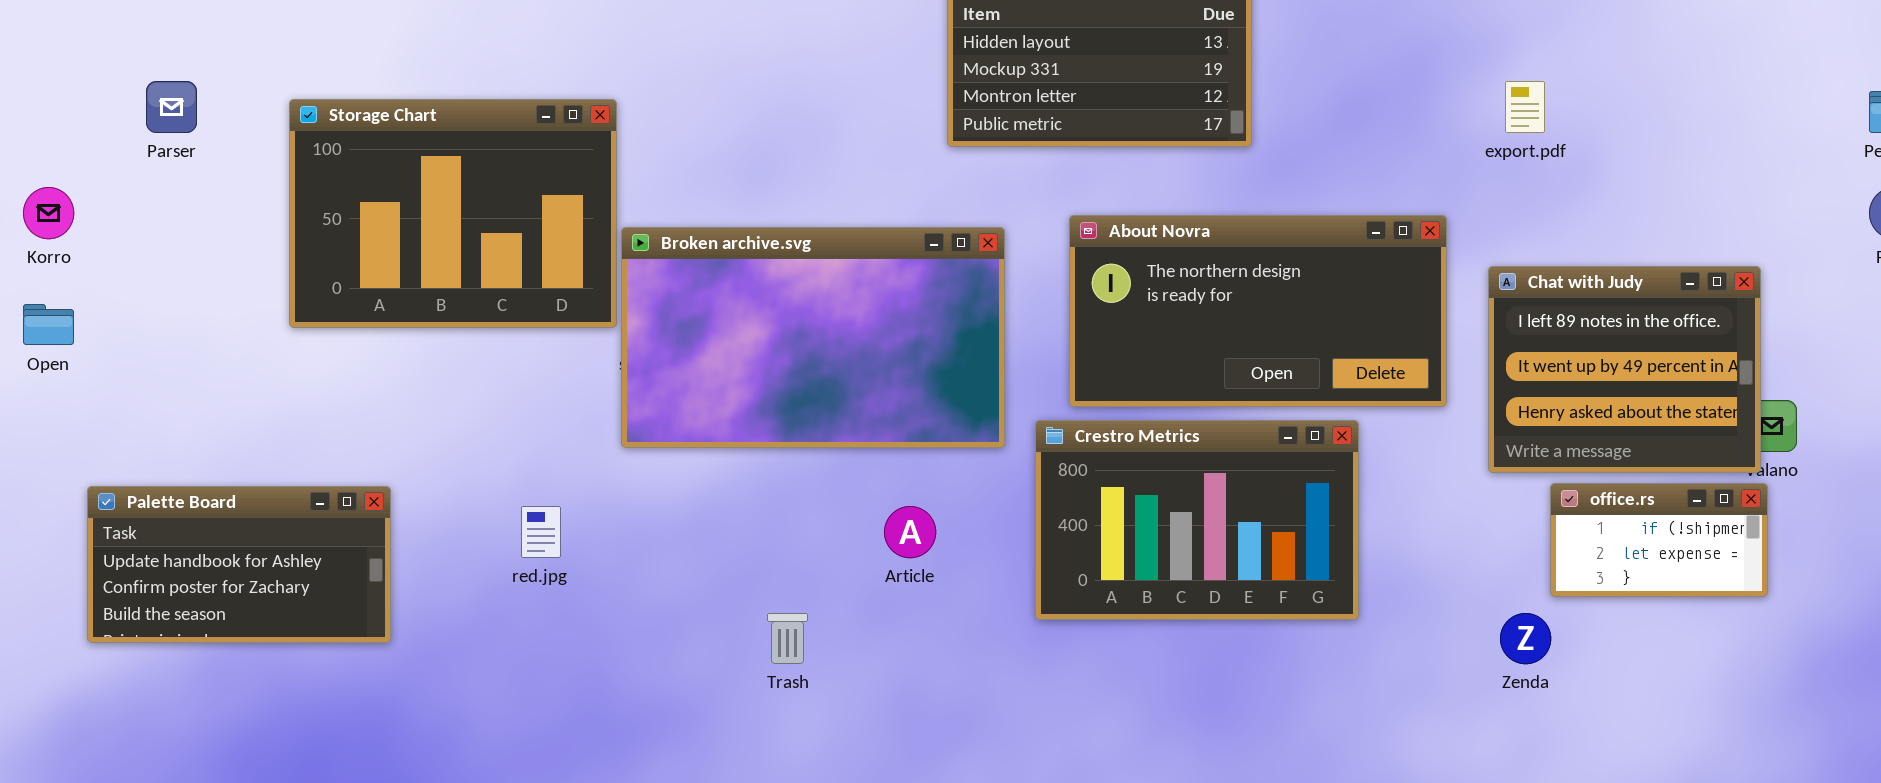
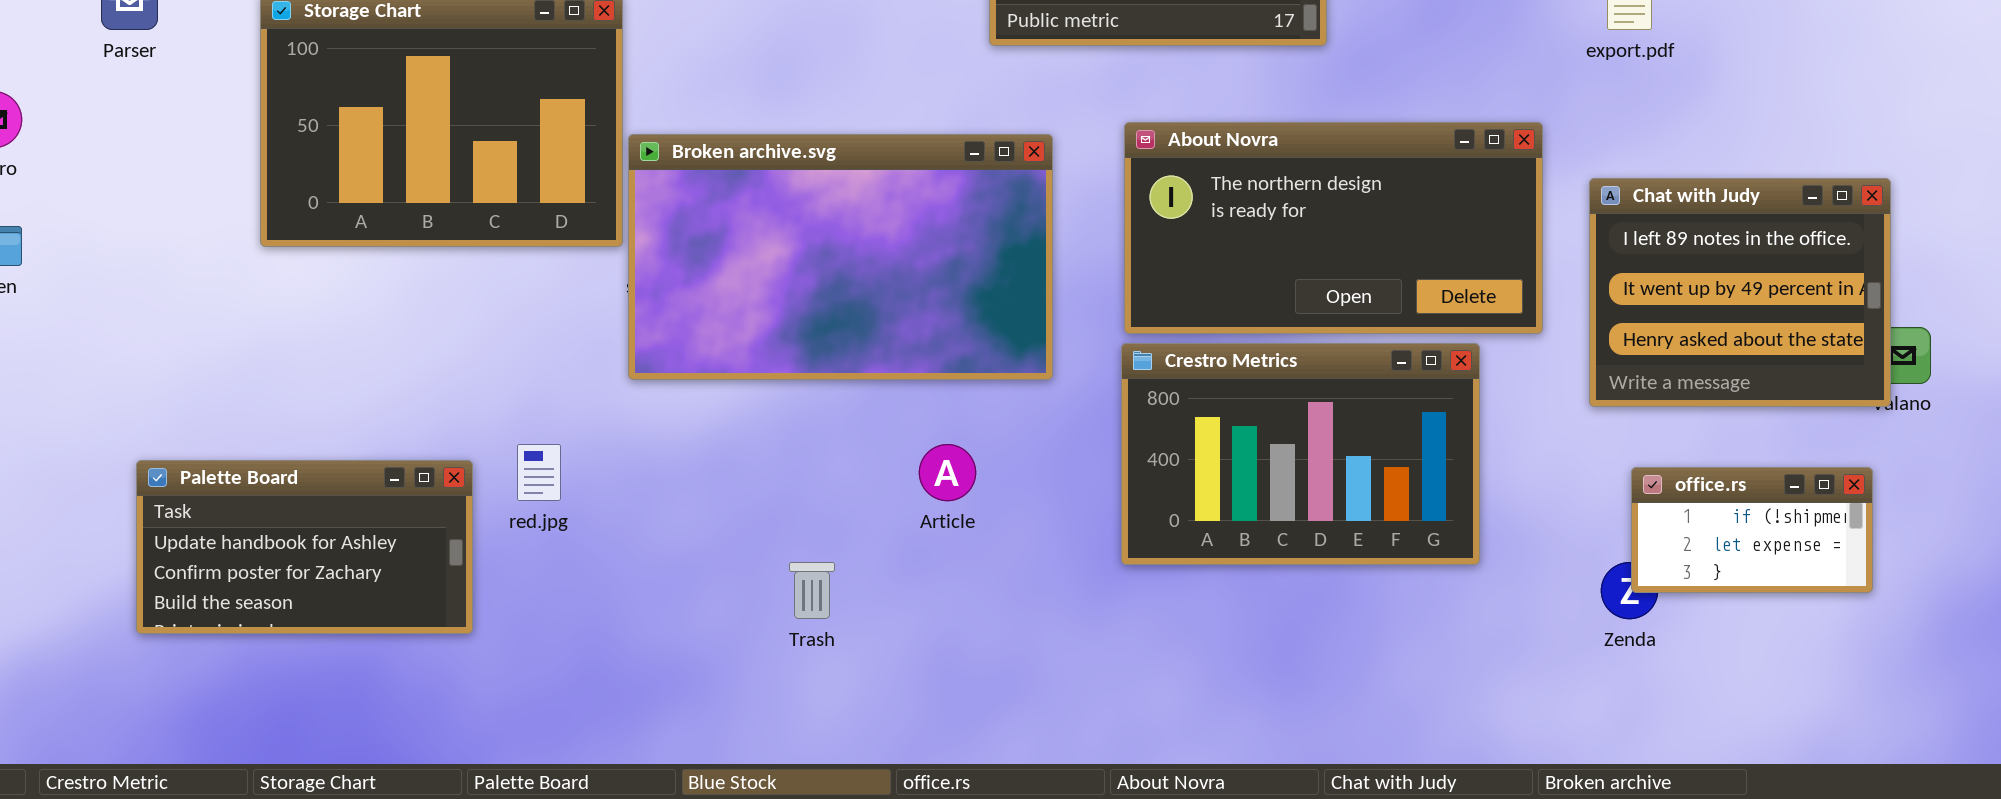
Crestro Metrics: [1035,420,1359,620] -> [1121,343,1480,565], moved
office.rs: [1550,483,1768,597] -> [1631,467,1873,593], moved
Palette Board: [87,486,391,643] -> [136,460,473,634], moved

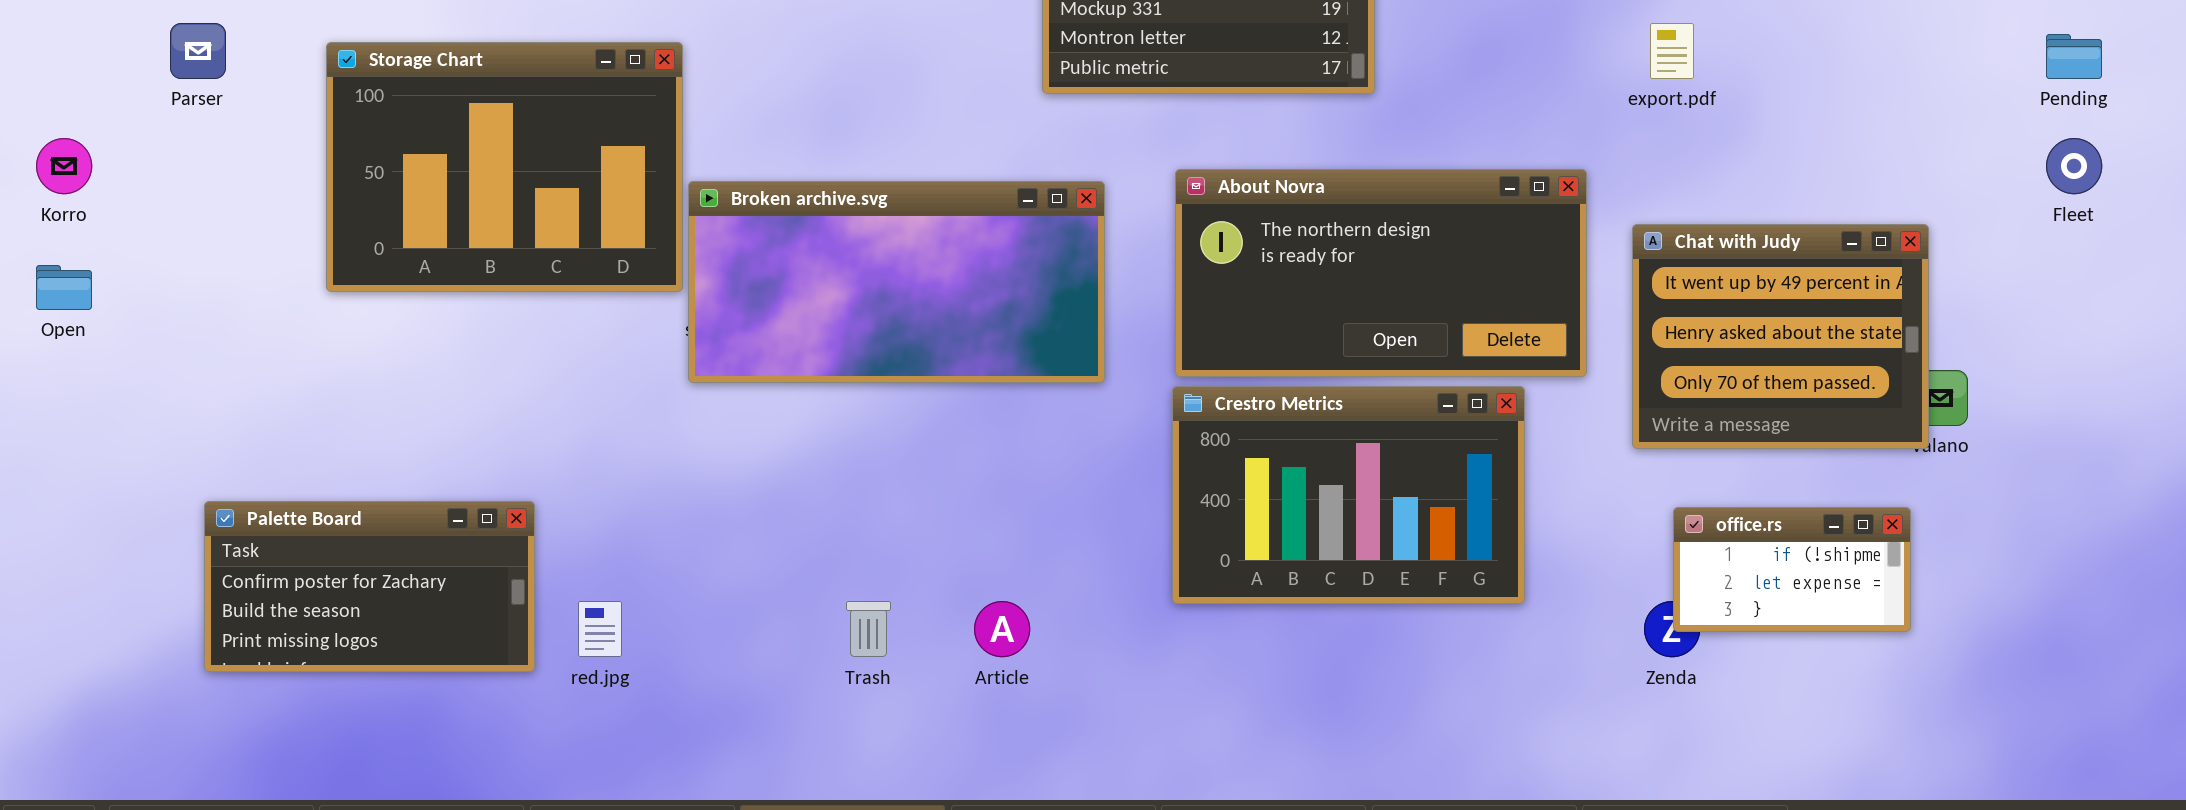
Broken archive.svg: [628,134,1053,380] -> [688,181,1105,383], resized
Chat with Judy: [1589,178,1891,407] -> [1632,224,1929,449], scrolled down 1 row
red.jpg: [517,444,561,501] -> [578,601,622,657], moved
Article: [919,444,976,501] -> [974,601,1030,657], moved
Palette Board: [136,460,473,634] -> [204,501,535,672], scrolled down 1 row

